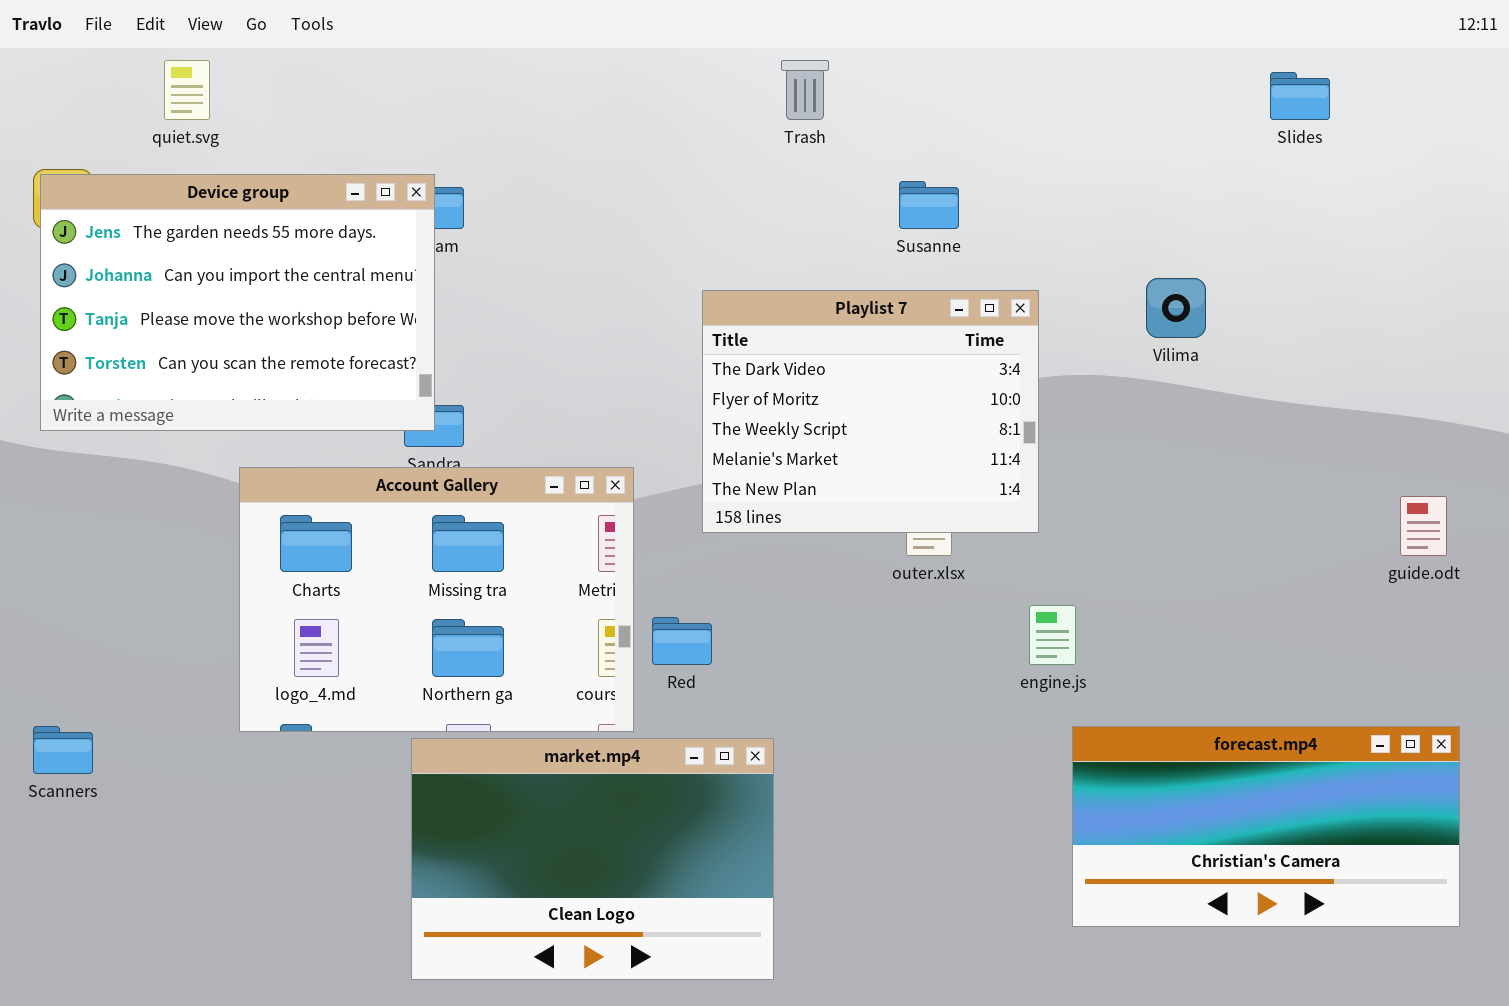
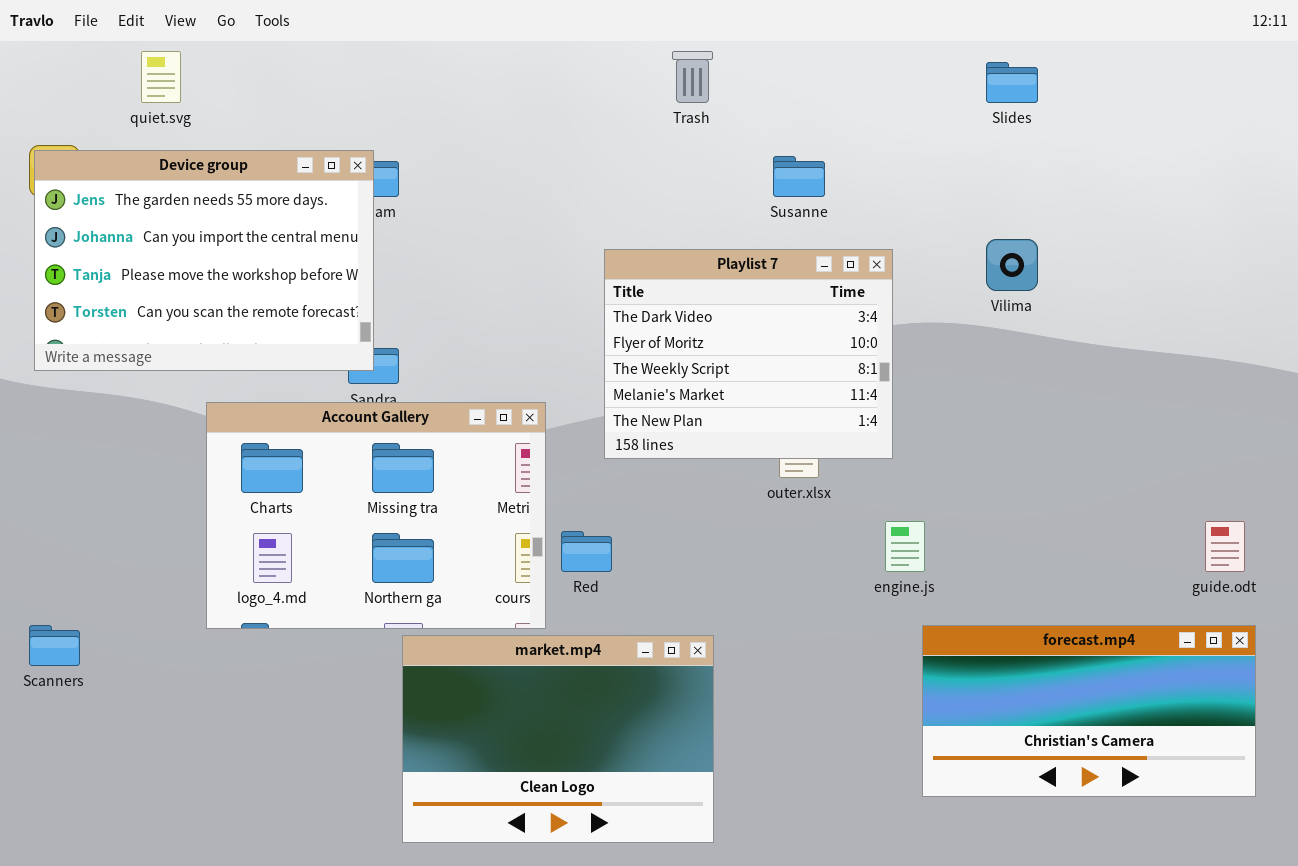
Slides: [1270,72,1330,120] -> [986,62,1038,103], moved
guide.odt: [1400,496,1447,556] -> [1205,521,1245,572], moved
market.mp4: [411,738,774,980] -> [402,635,714,843], moved

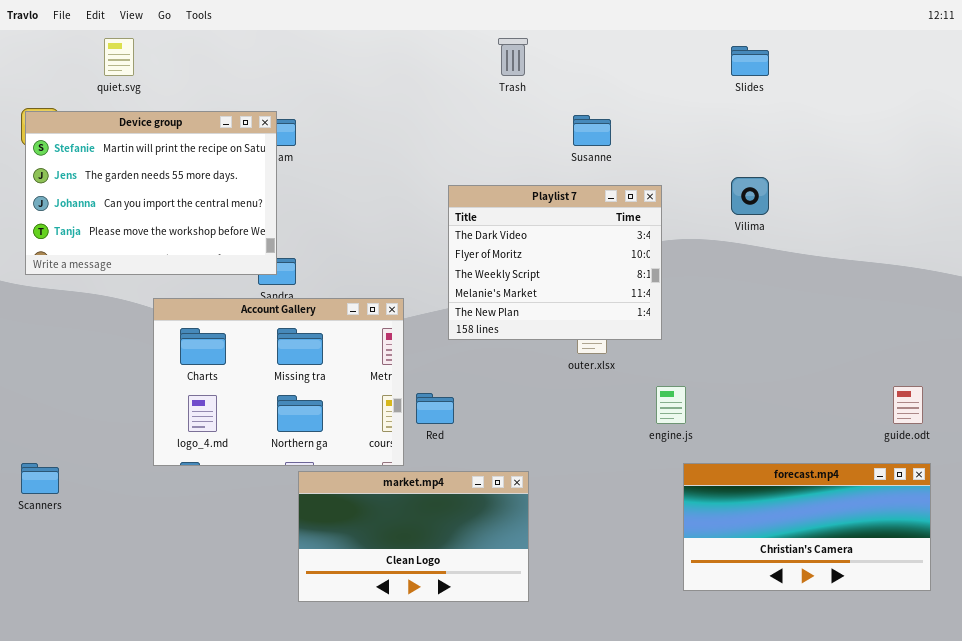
Device group: [34,150,374,371] -> [25,111,277,275], scrolled up 1 row
market.mp4: [402,635,714,843] -> [298,471,529,602], resized

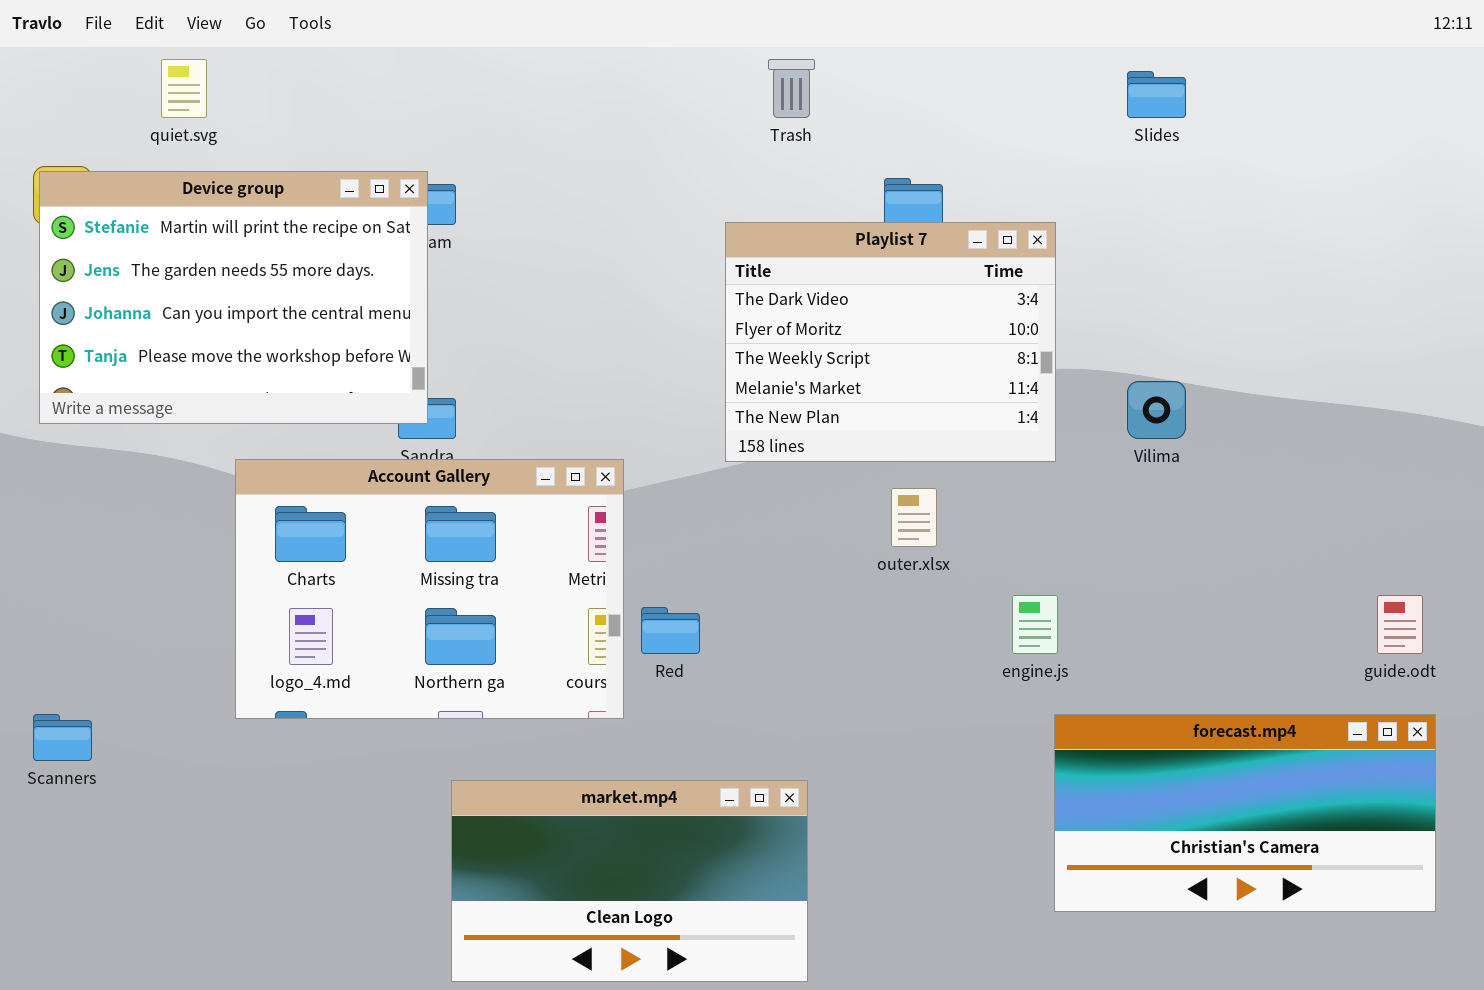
Vilima: [731,177,769,215] -> [1127,381,1186,439], moved
Playlist 7: [448,185,662,340] -> [725,222,1056,462], moved
market.mp4: [298,471,529,602] -> [451,780,808,982], moved

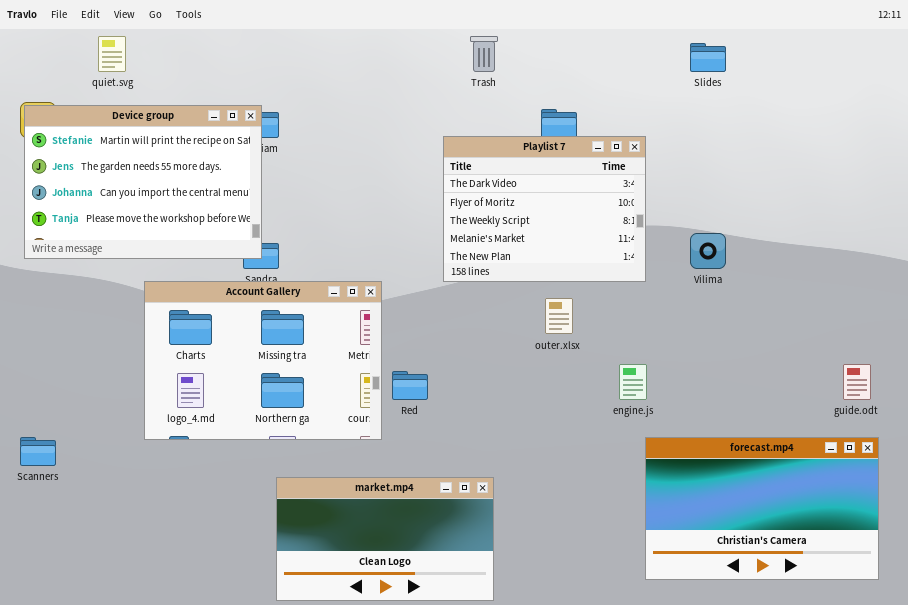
forecast.mp4: [1054,714,1436,912] -> [645,437,879,580], resized

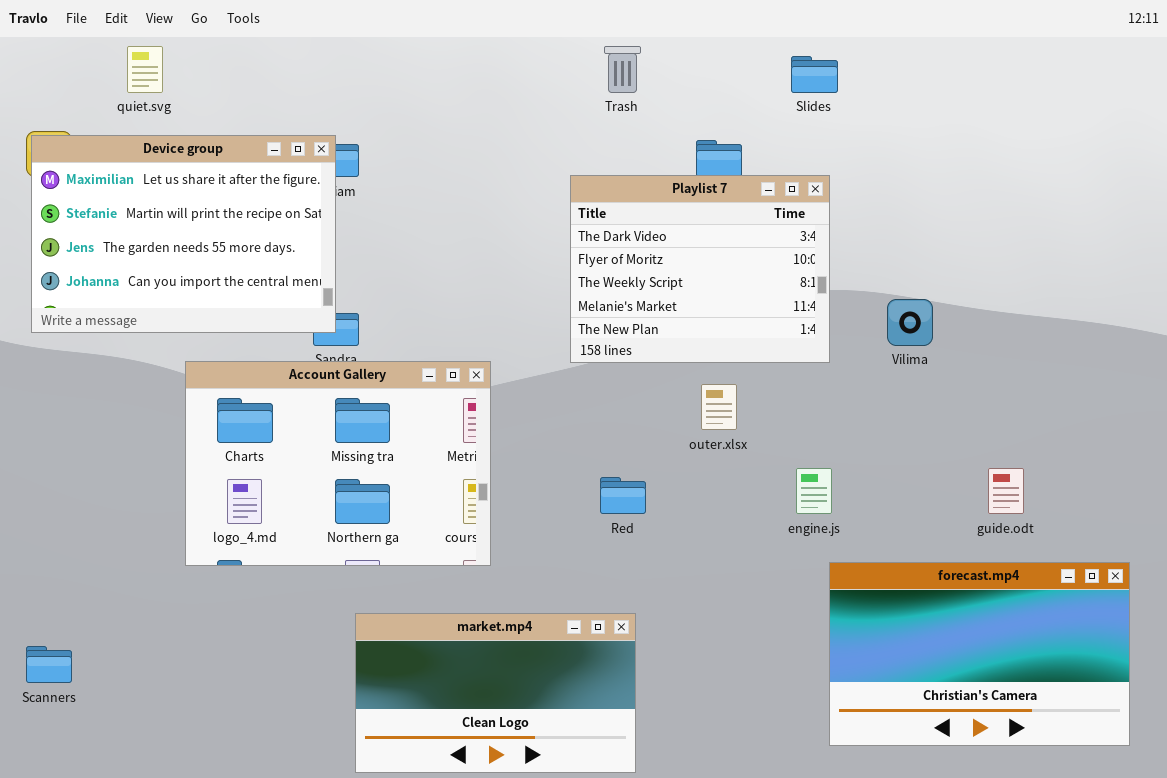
Slides: [690,43,726,72] -> [791,56,838,93], moved
Device group: [24,105,262,259] -> [31,135,336,333], scrolled up 1 row
guide.odt: [843,364,871,400] -> [988,468,1024,514], moved
Red: [392,371,428,400] -> [600,477,646,514], moved
Scanners: [20,437,56,466] -> [26,646,72,683], moved

